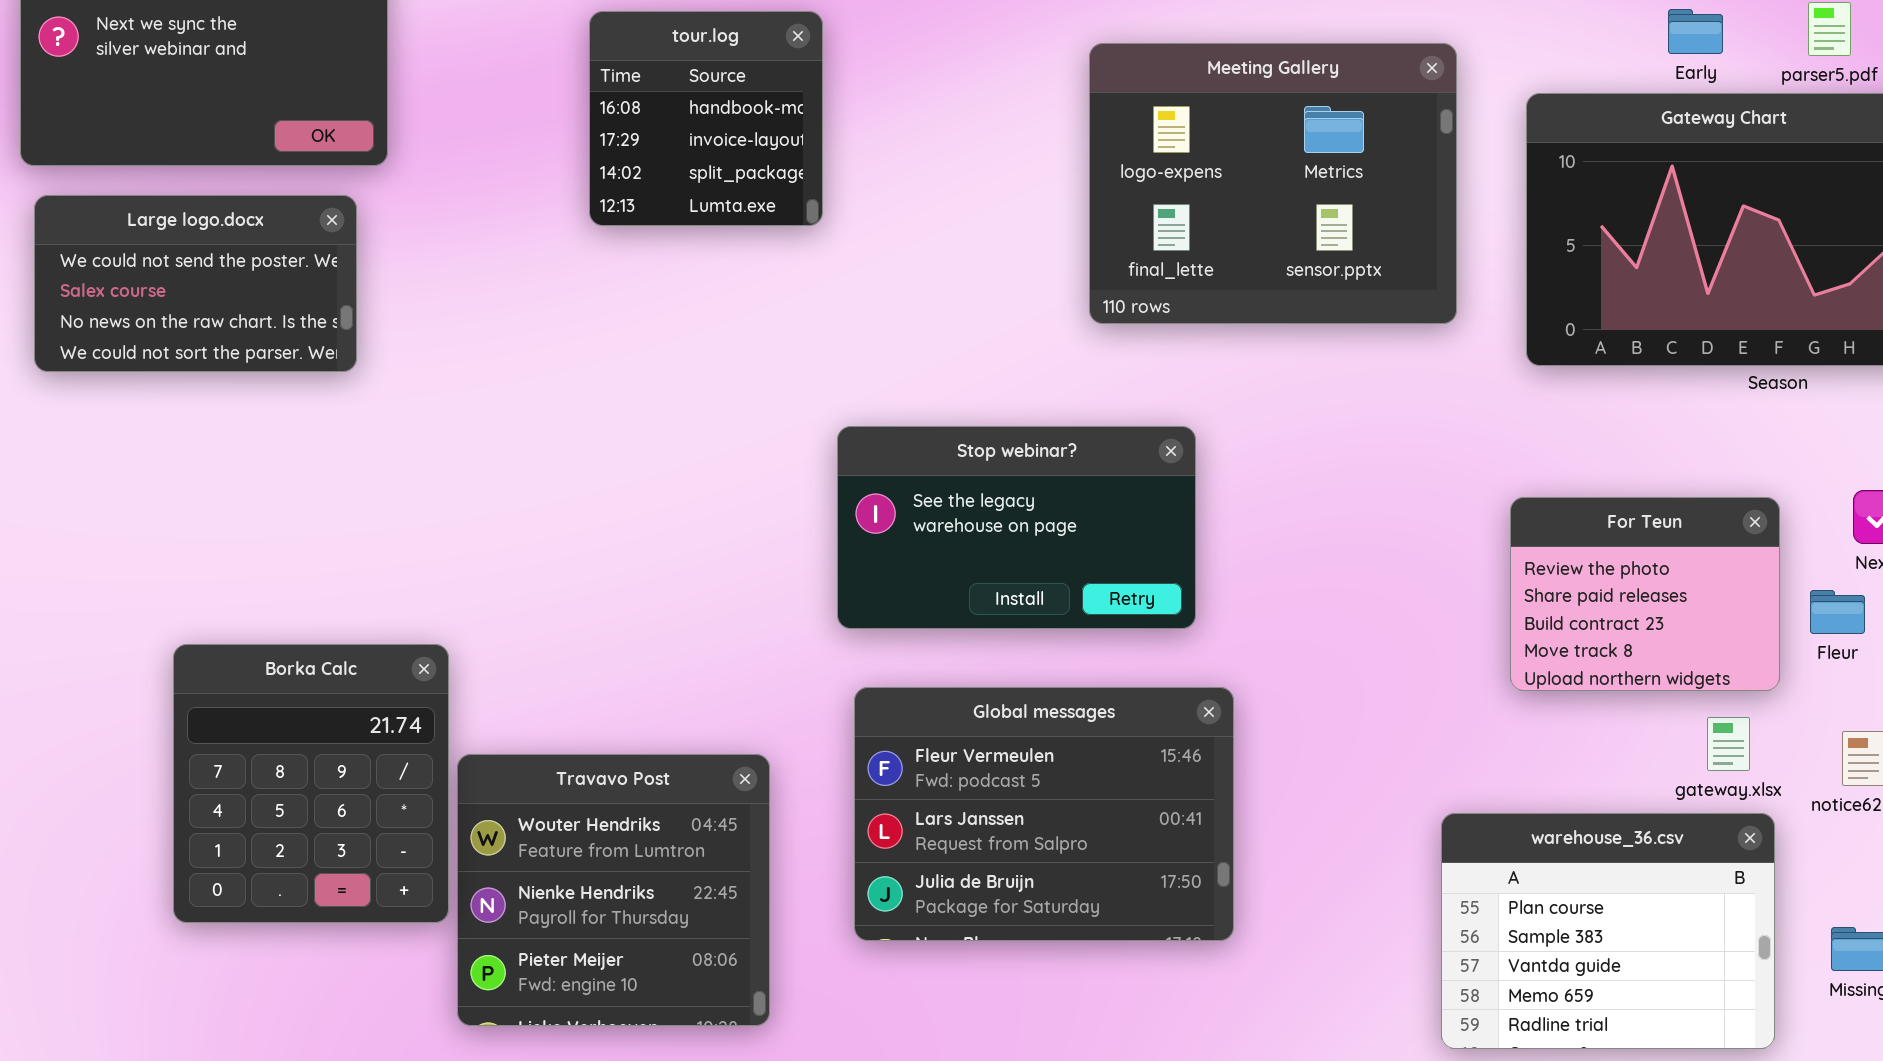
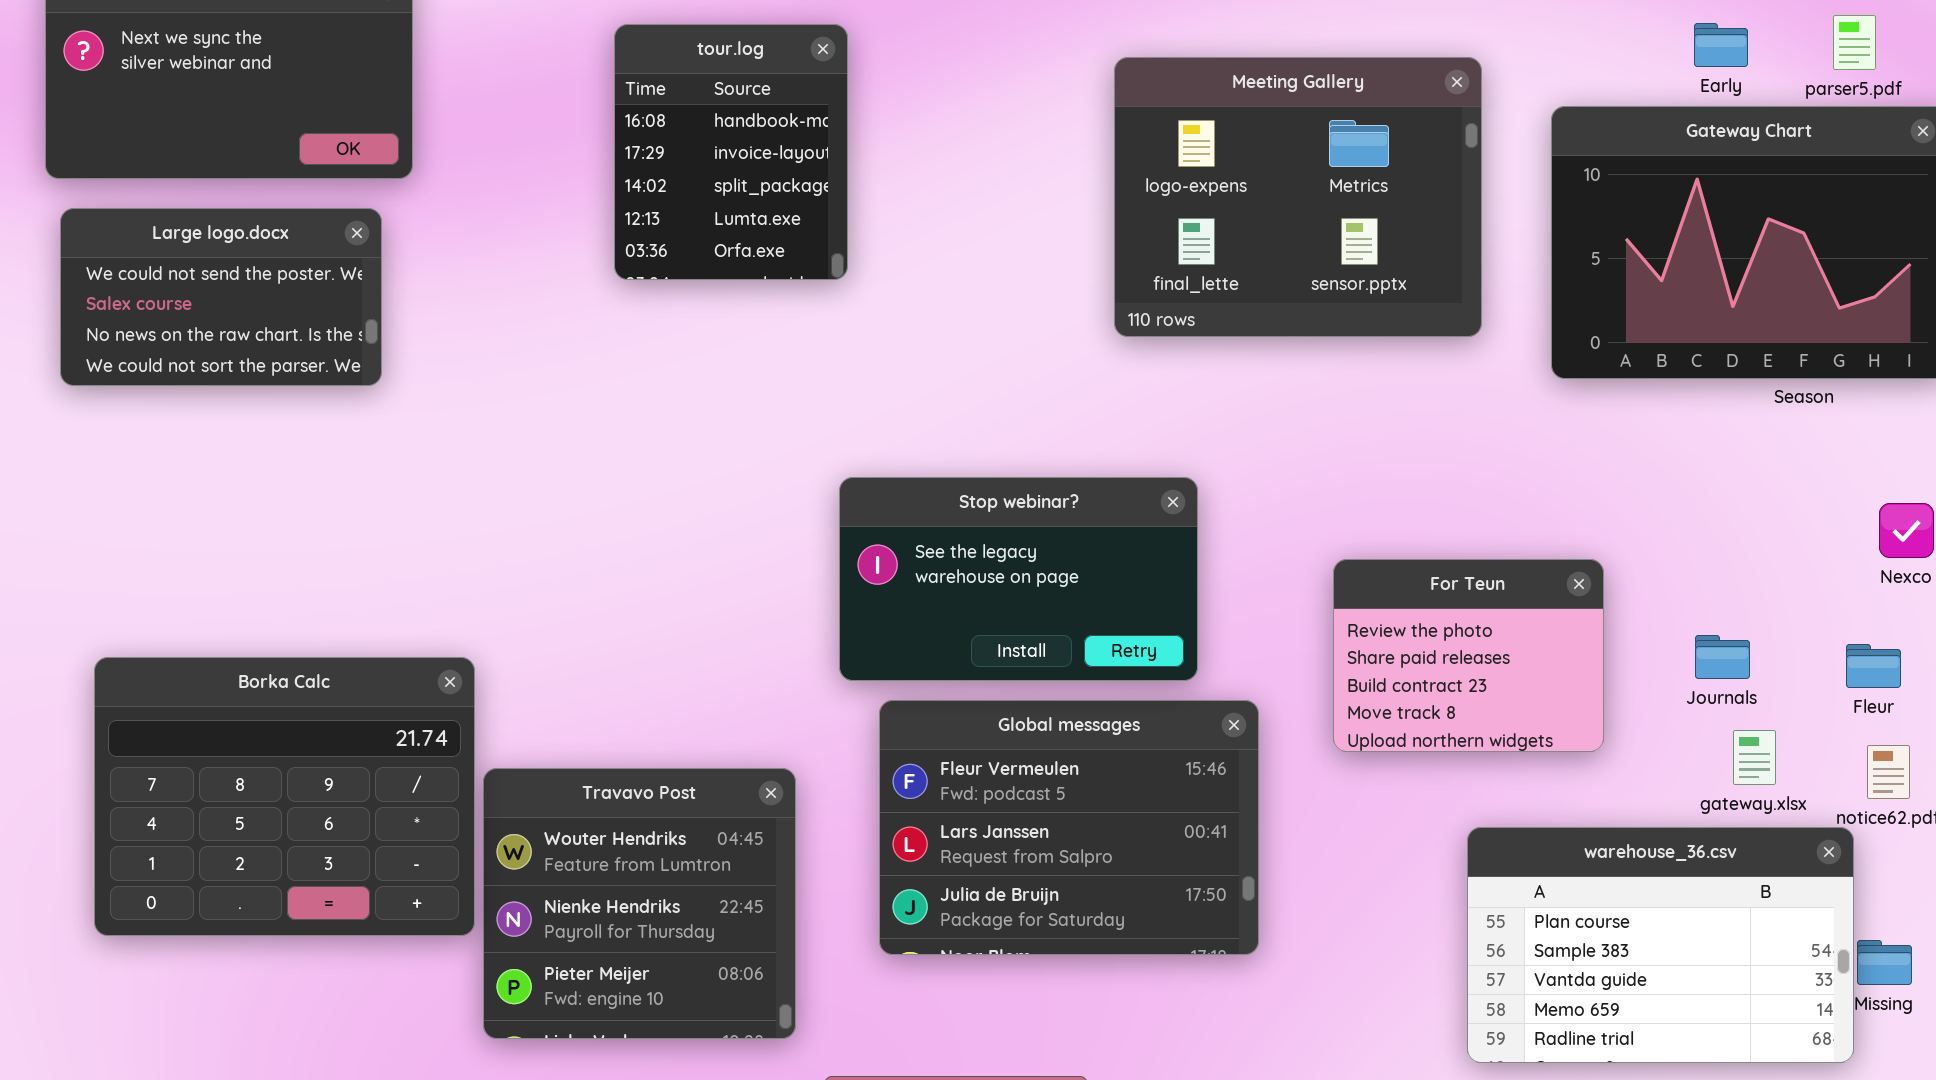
tour.log: [589,11,823,226] -> [614,24,848,280], resized
Stop webinar?: [837,426,1196,629] -> [839,477,1198,681], moved
For Teun: [1510,497,1780,691] -> [1333,559,1604,752], moved
Fleur: [1810,590,1865,634] -> [1846,644,1901,688], moved
Borka Calc: [173,644,449,923] -> [94,657,475,936], resized
warehouse_36.csv: [1441,813,1775,1049] -> [1467,827,1854,1063], resized

